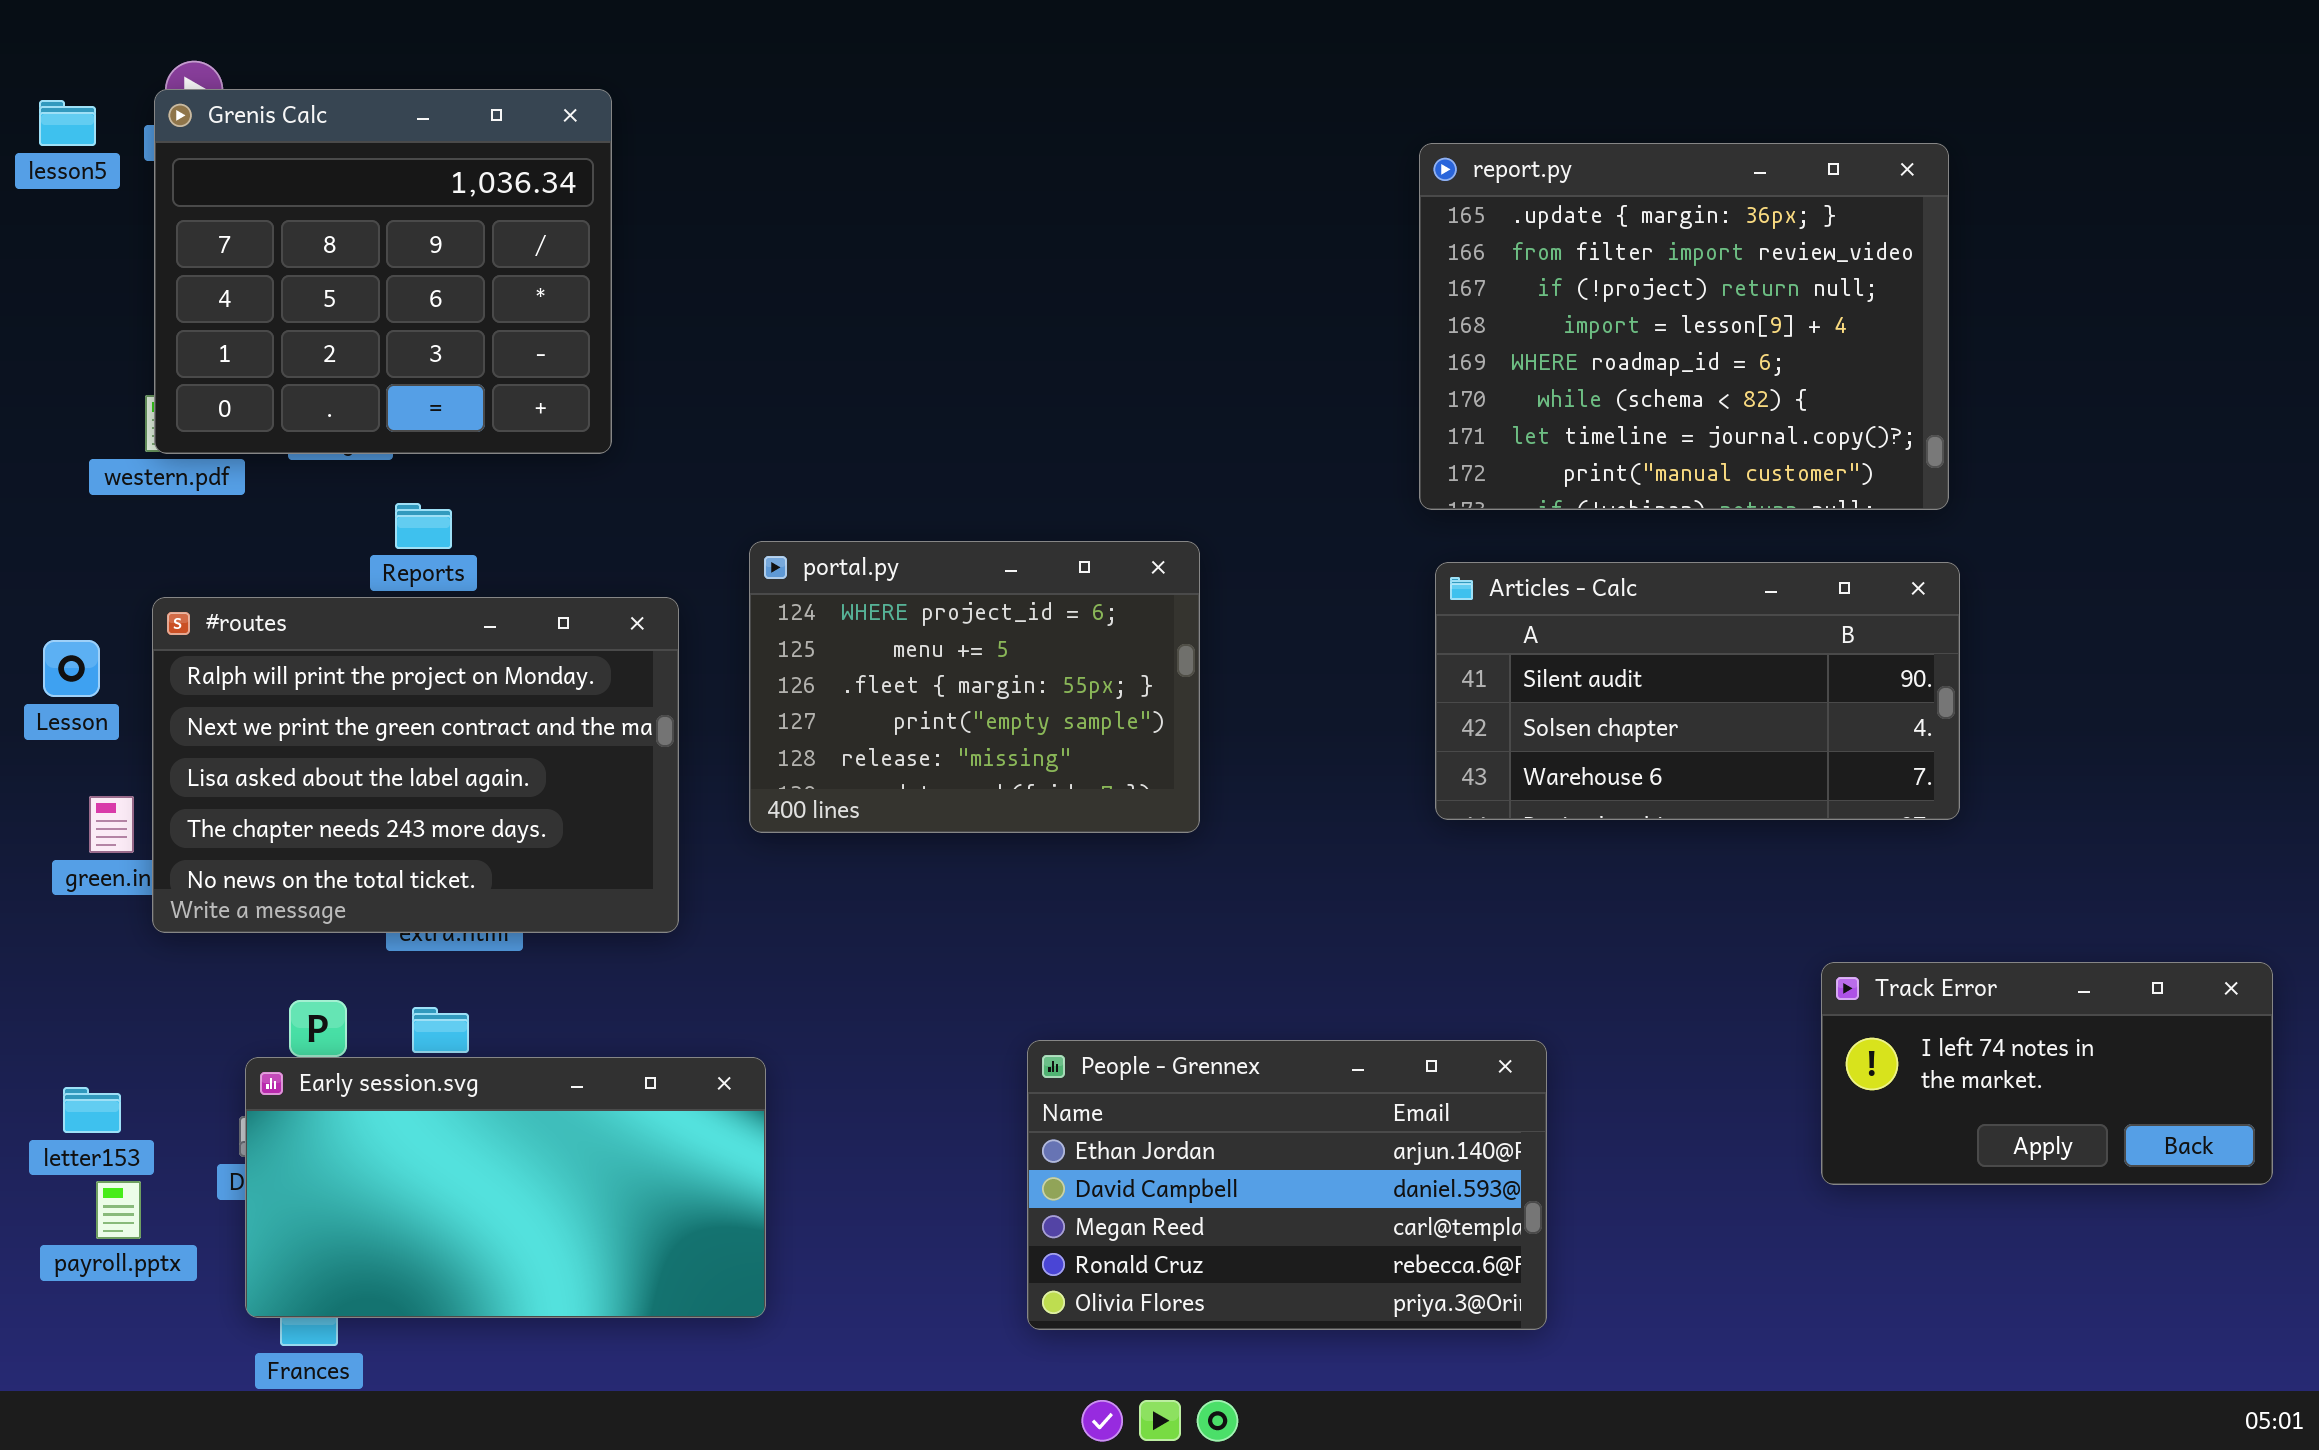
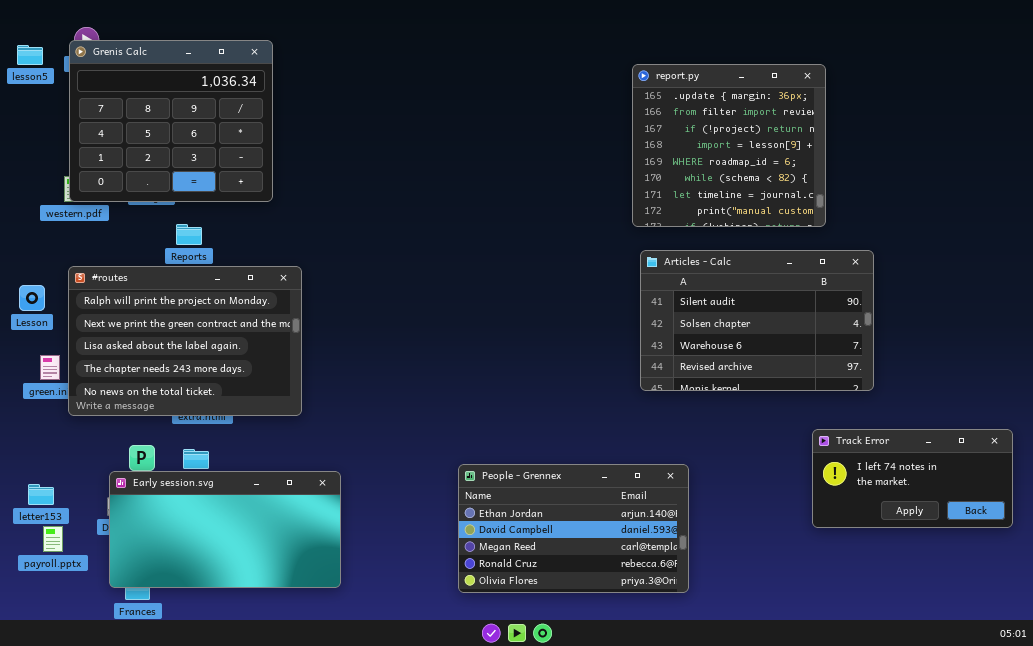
report.py: [1419,143,1949,510] -> [632,64,826,227], resized
portal.py: [749,541,1200,833] -> none, closed
Articles - Calc: [1435,562,1960,820] -> [640,250,874,391], resized

